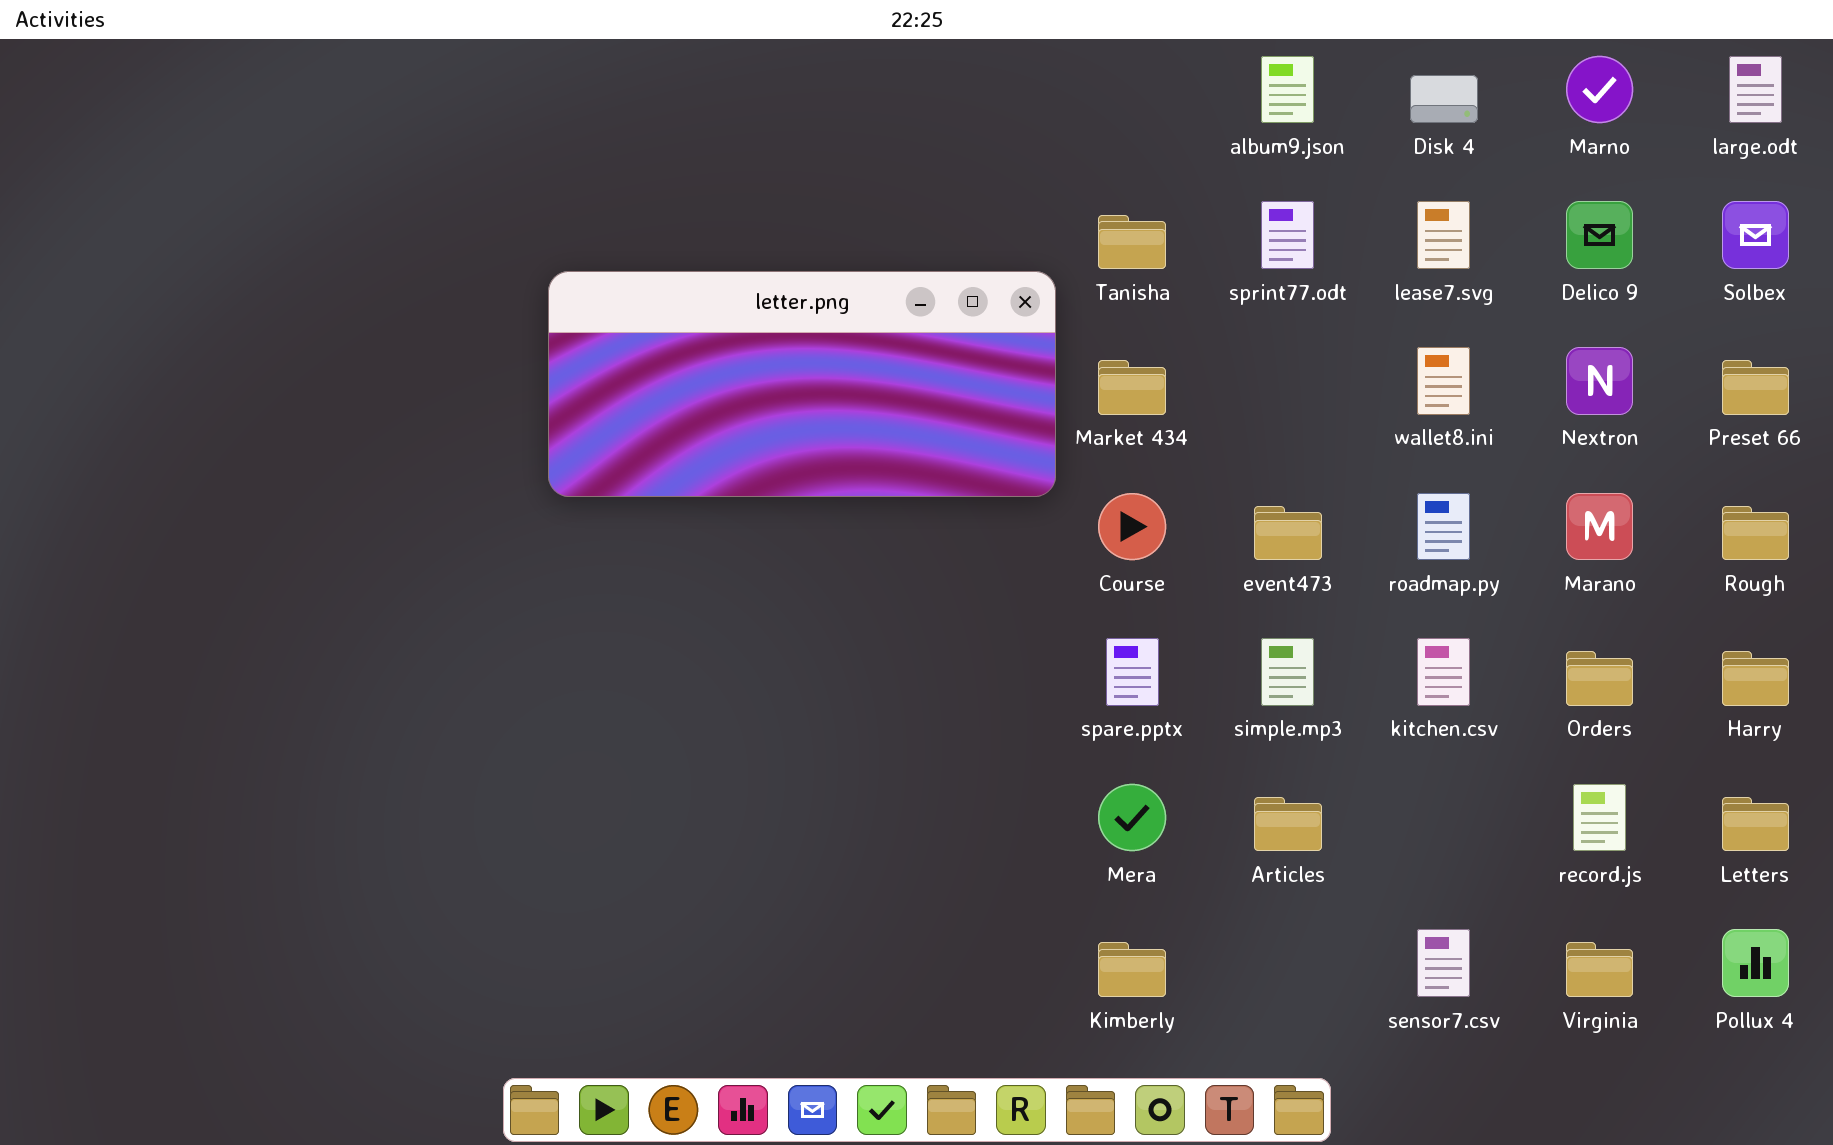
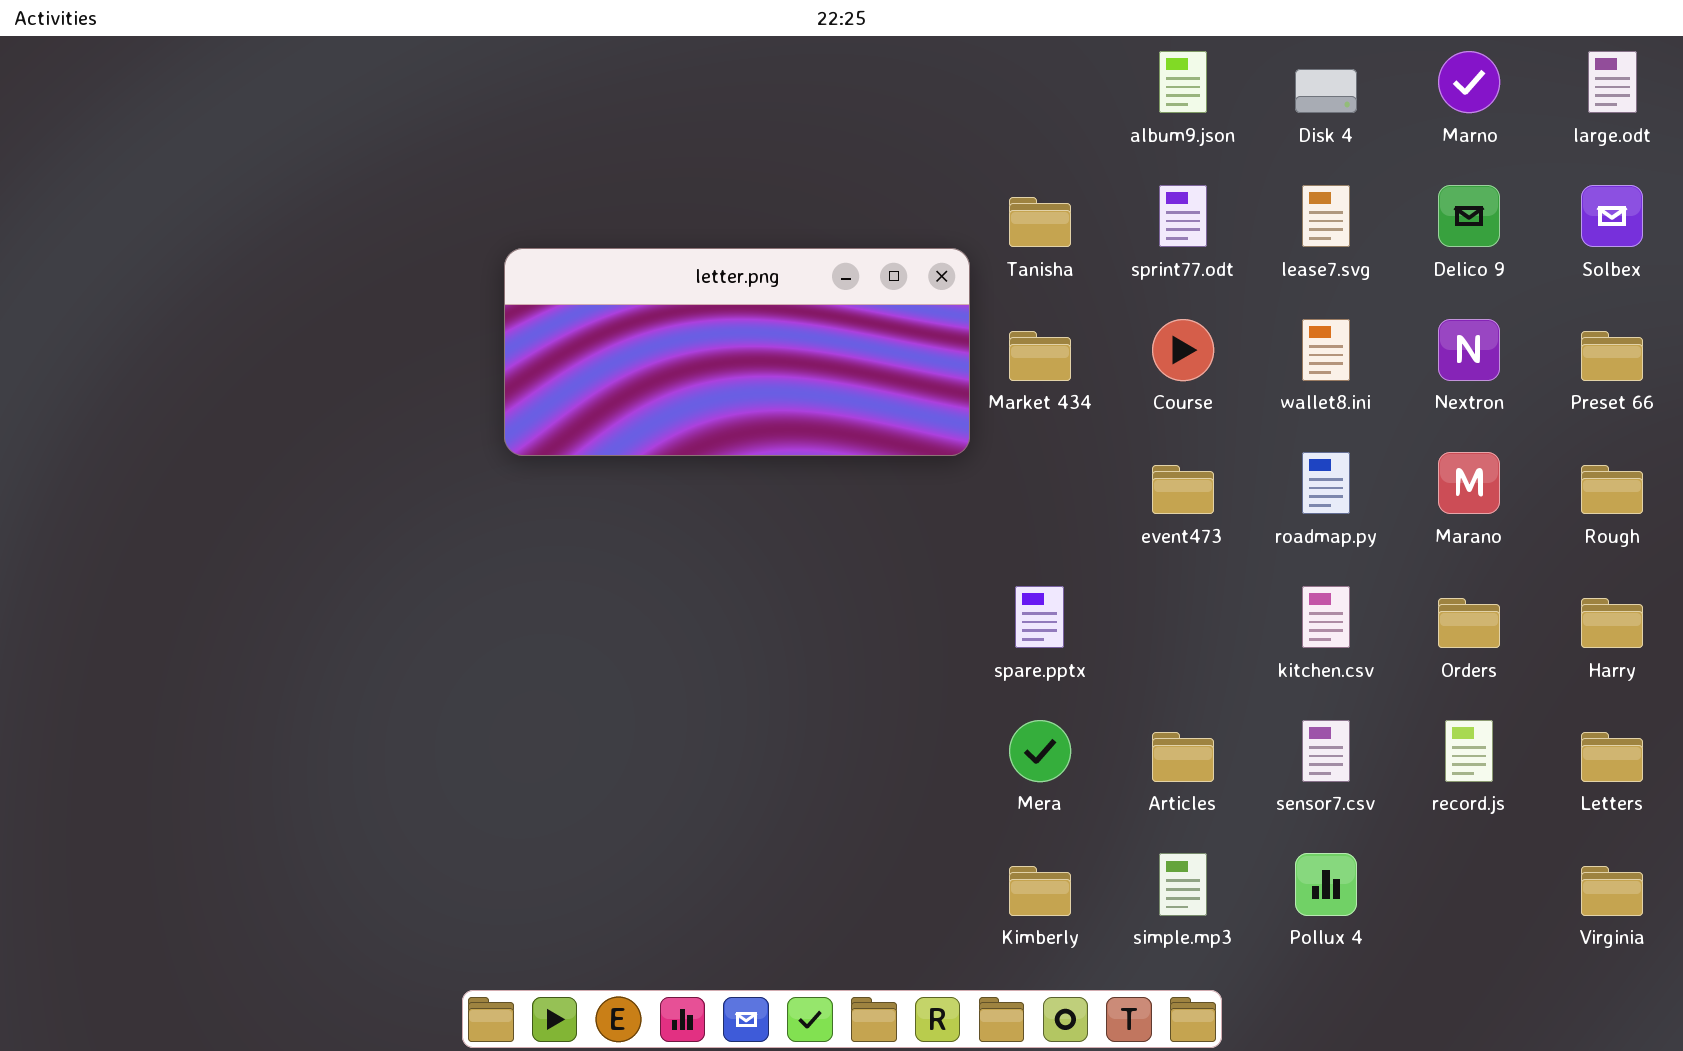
Course: [1098,493,1166,560] -> [1152,319,1214,381], moved
simple.mp3: [1261,638,1314,706] -> [1159,853,1207,916], moved
sensor7.csv: [1417,929,1470,997] -> [1302,720,1350,782], moved
Pollux 4: [1722,929,1789,997] -> [1295,853,1357,916], moved
Virginia: [1566,942,1633,997] -> [1581,866,1643,916], moved

